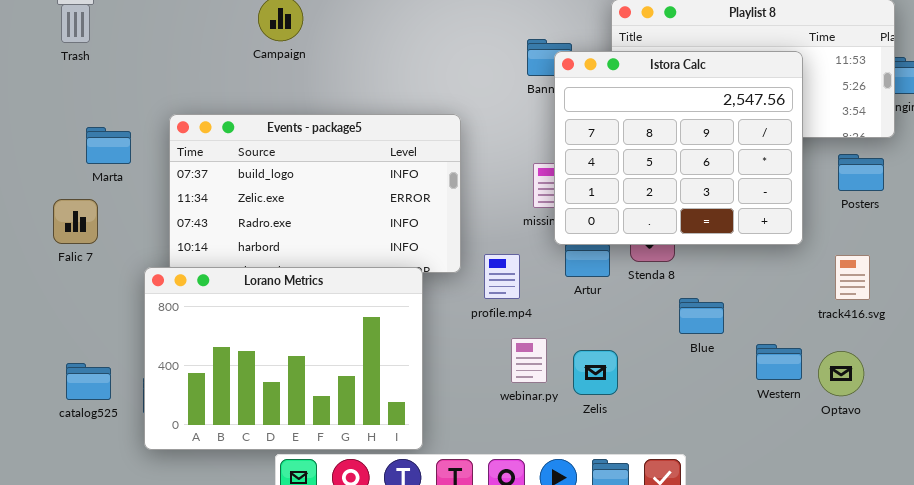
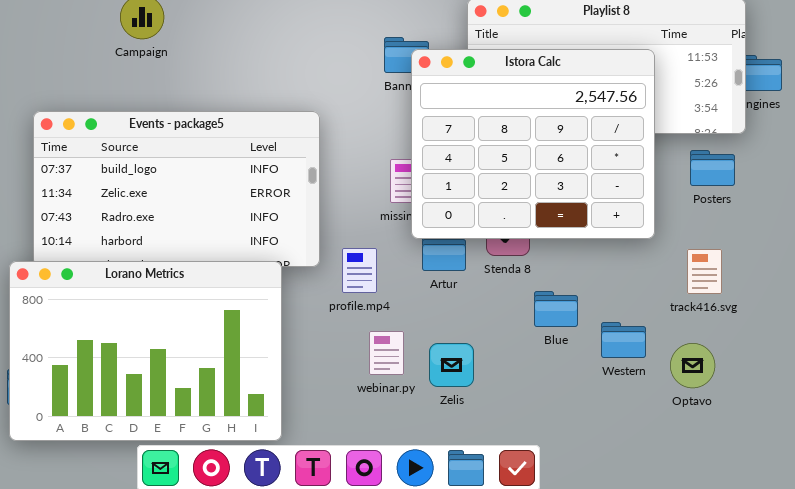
Western: [756,344,802,380] -> [601,322,646,358], moved

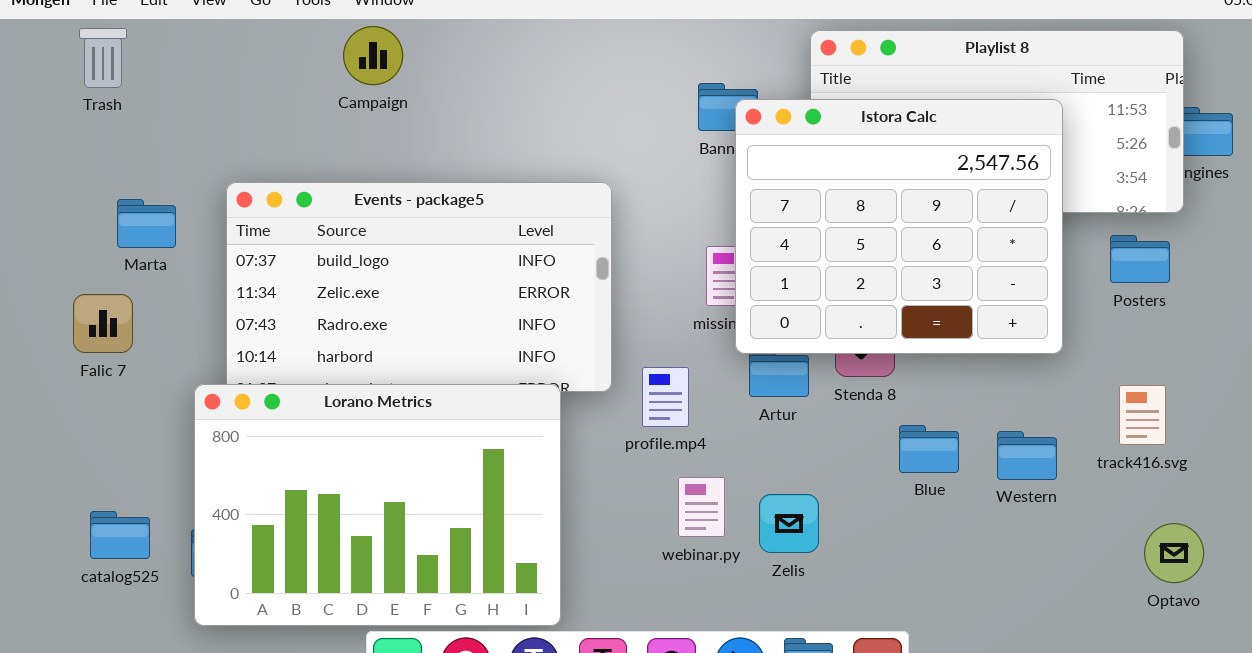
track416.svg: [687,249,722,294] -> [1119,385,1166,445], moved
Western: [601,322,646,358] -> [997,431,1057,480], moved
Optavo: [670,343,715,388] -> [1144,523,1204,583], moved

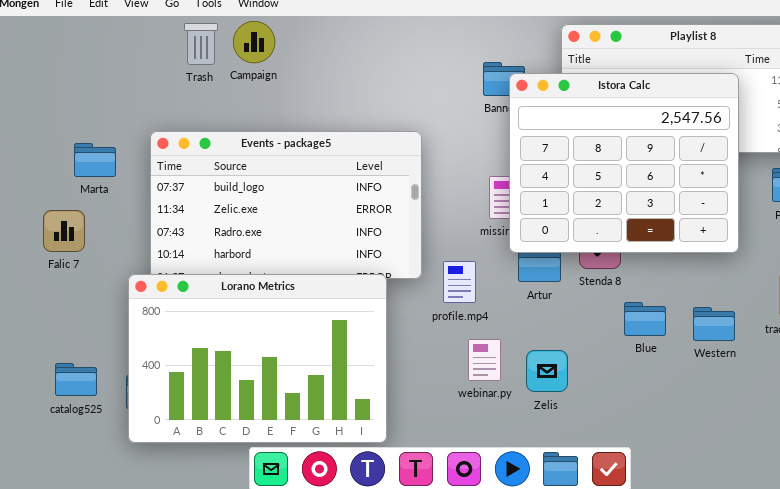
Trash: [79,28,127,88] -> [184,23,218,65], moved

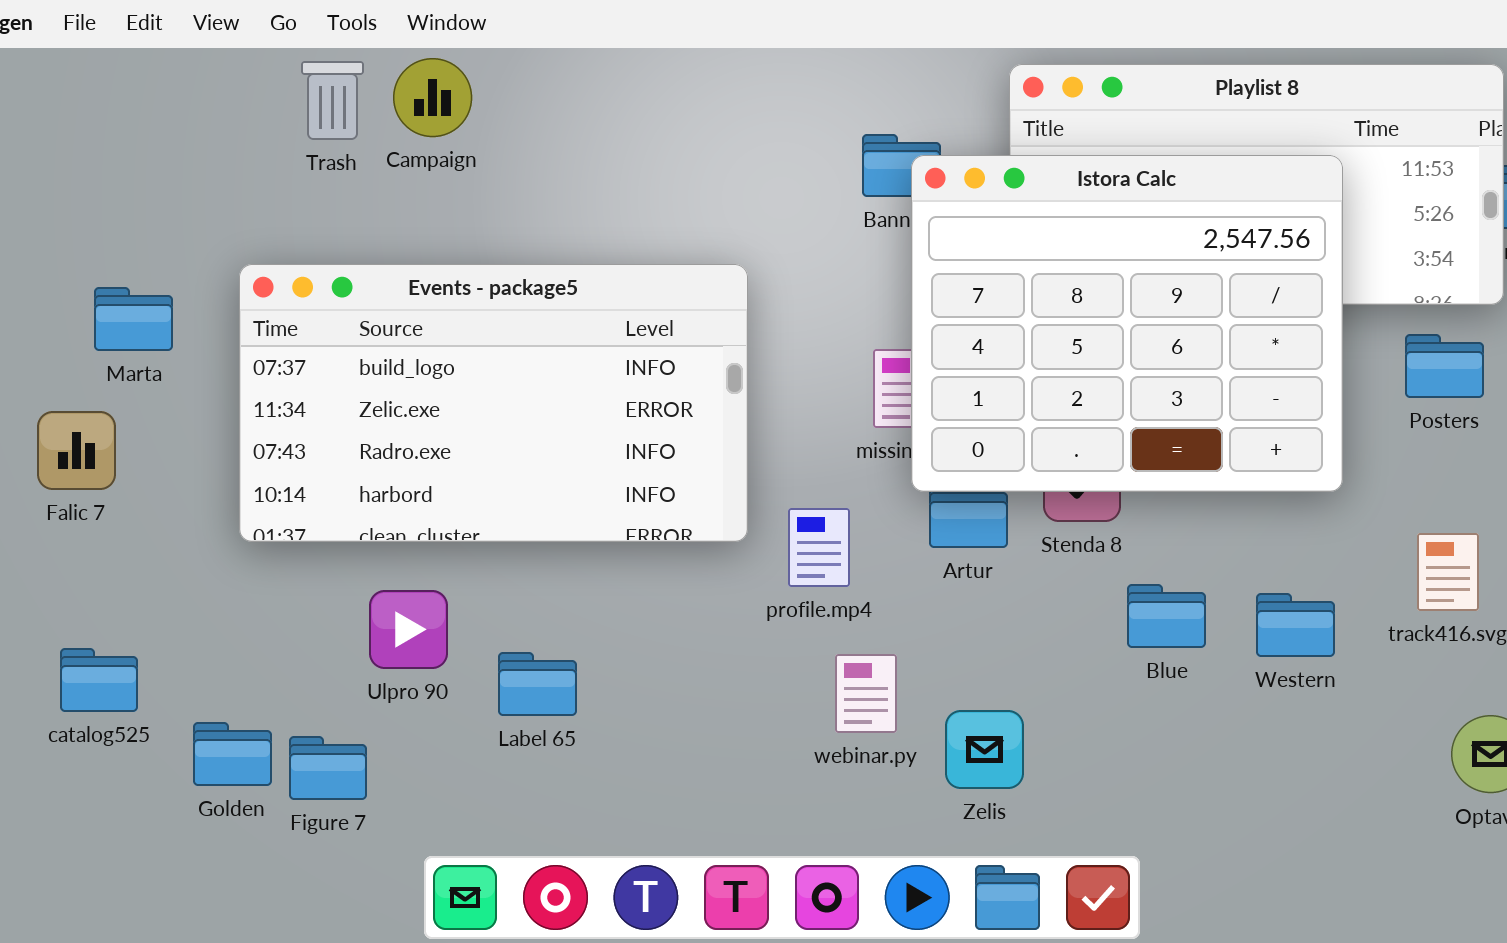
Lorano Metrics: [128,274,387,443] -> none, closed
Zelis: [526,350,568,392] -> [945,710,1024,789], moved
catalog525: [55,363,97,396] -> [60,648,138,712], moved

